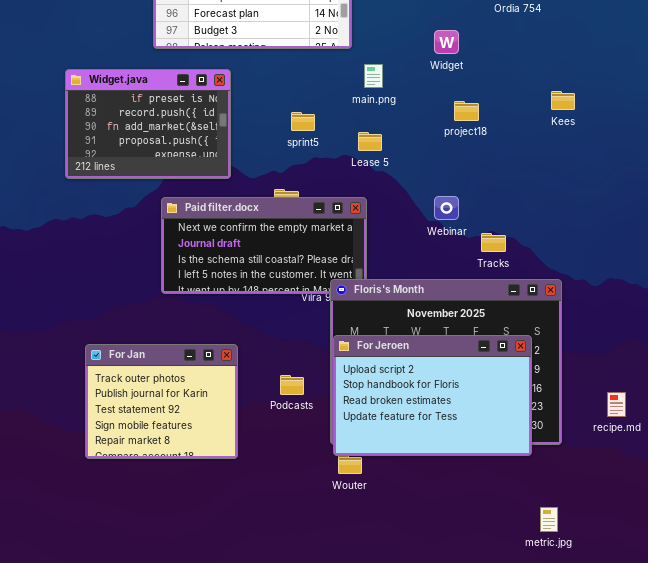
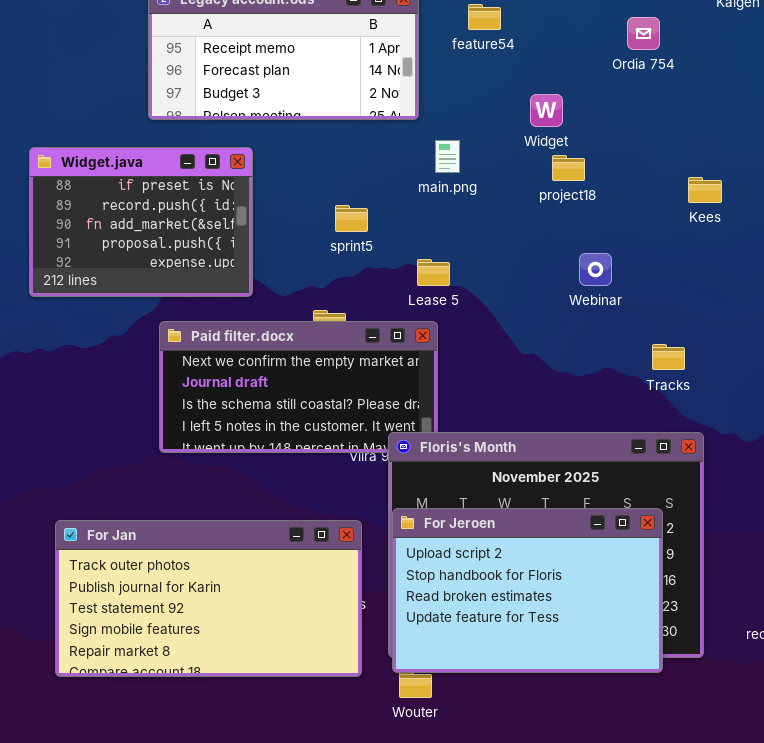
project18: [454,101,479,121] -> [552,155,585,181], moved
Lease 5: [358,132,382,151] -> [417,259,450,286], moved
Webinar: [434,196,459,220] -> [579,253,612,286], moved
Tracks: [481,233,506,252] -> [652,344,685,370], moved
For Jan: [85,344,238,459] -> [55,520,362,677], resized

